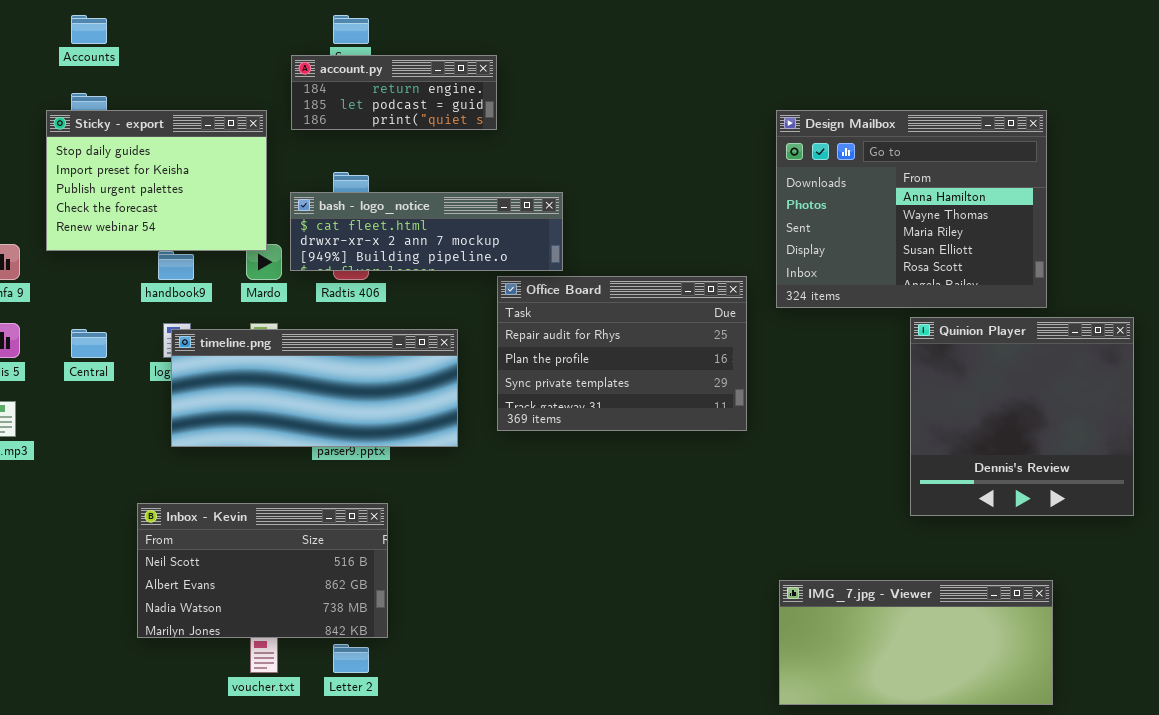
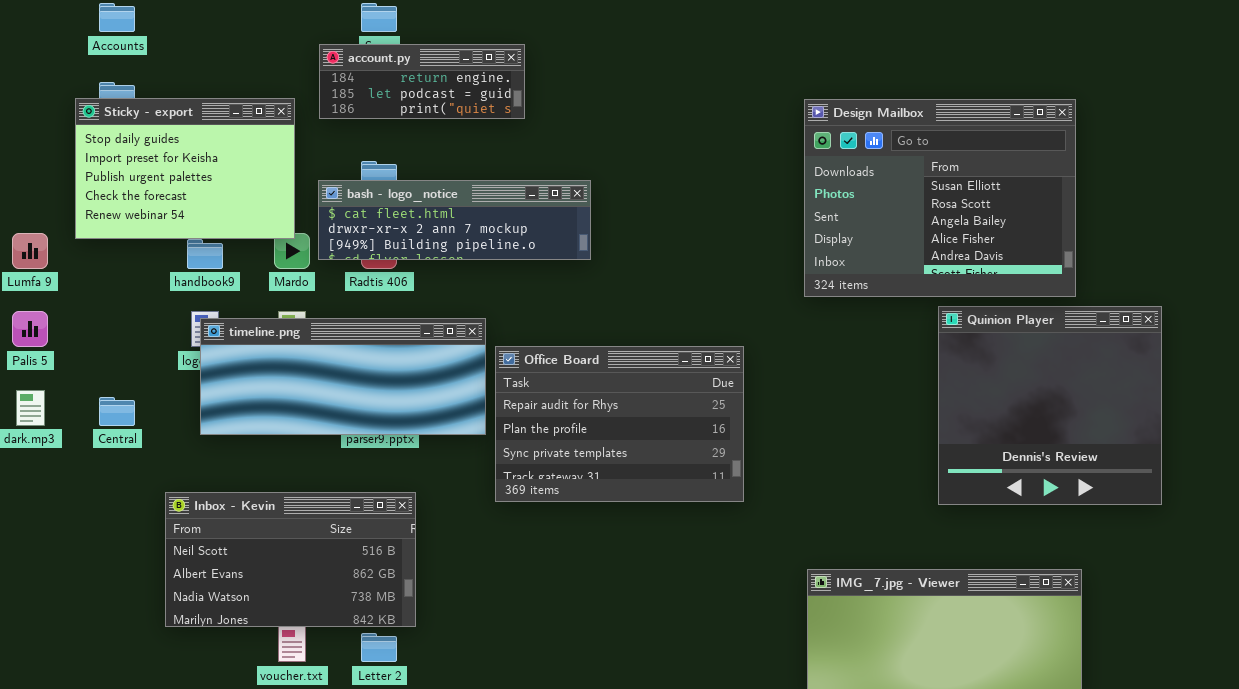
Design Mailbox: [776,110,1047,308] -> [804,99,1076,297], scrolled down 3 rows
Office Board: [497,276,747,431] -> [495,346,744,502], moved
Central: [71,329,107,358] -> [99,397,135,426], moved

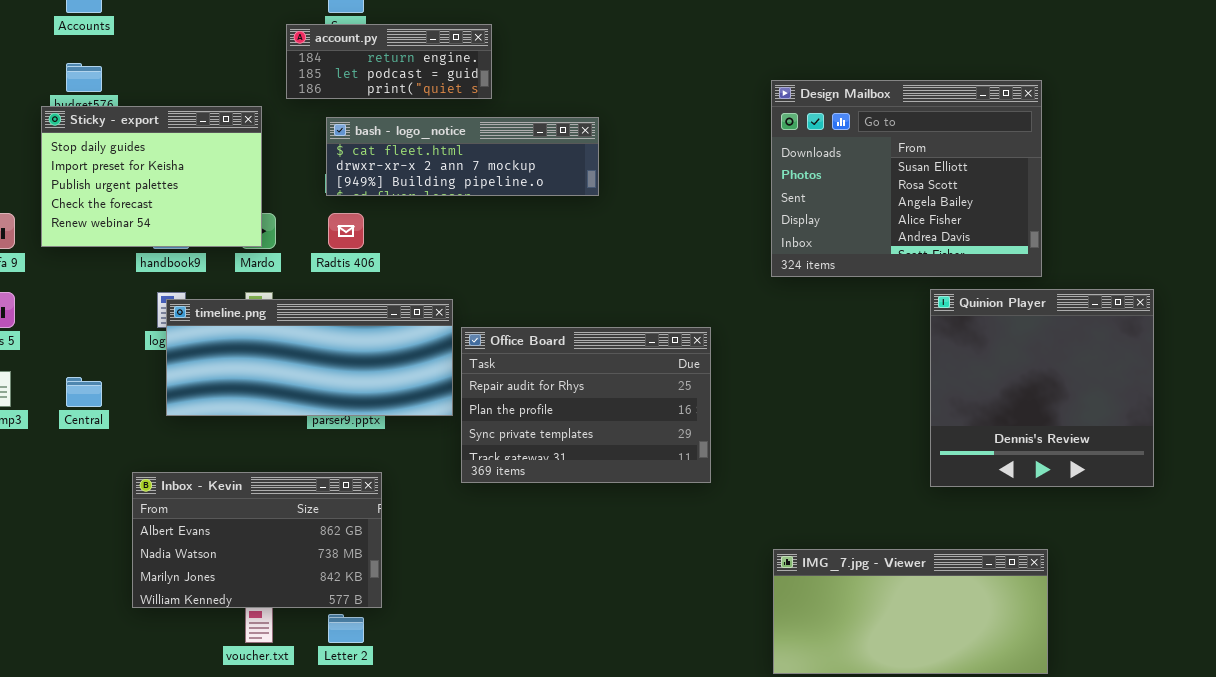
Sticky - export: [75,98,295,239] -> [41,106,262,247], moved
bash - logo_notice: [318,180,591,260] -> [326,117,599,196], moved
Quinion Player: [938,306,1162,505] -> [930,289,1154,487], moved
Inbox - Kevin: [165,492,416,627] -> [132,472,382,608], scrolled down 1 row

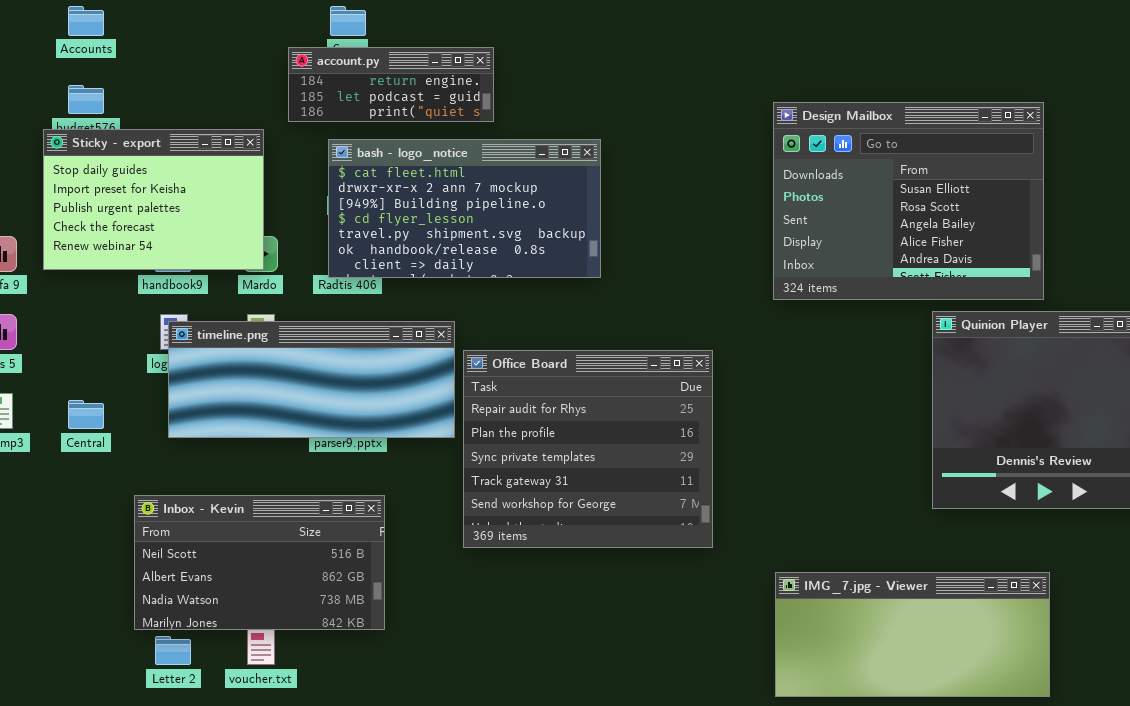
bash - logo_notice: [326,117,599,196] -> [328,139,601,278], resized
Office Board: [461,327,711,483] -> [463,350,713,548], resized
Inbox - Kevin: [132,472,382,608] -> [134,495,385,630], scrolled up 1 row
Letter 2: [328,614,364,643] -> [155,636,191,665], moved

